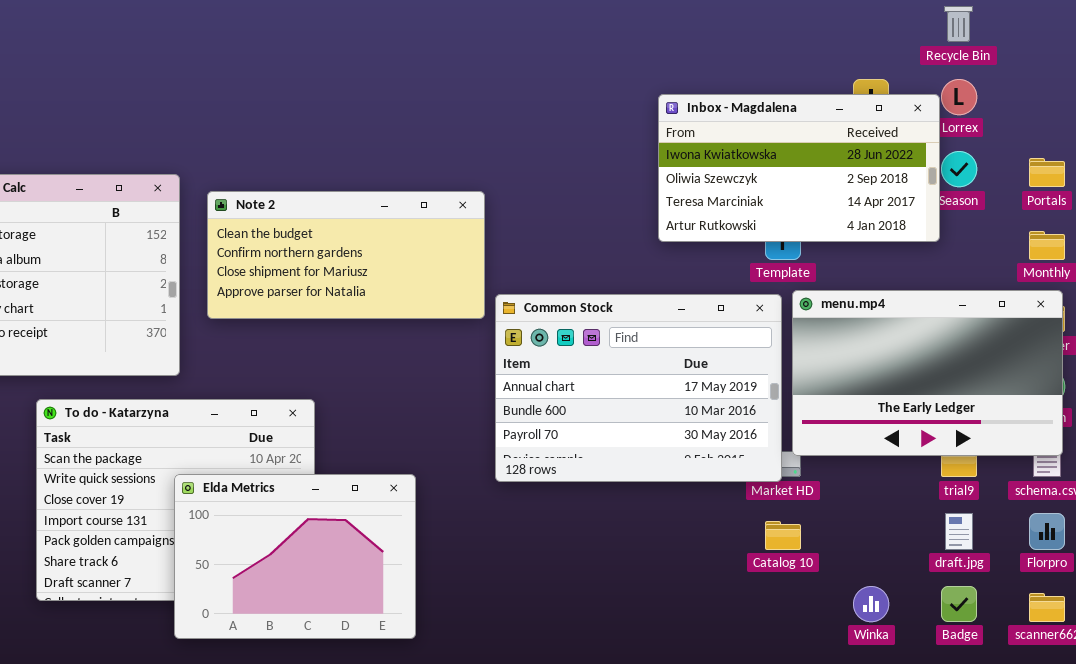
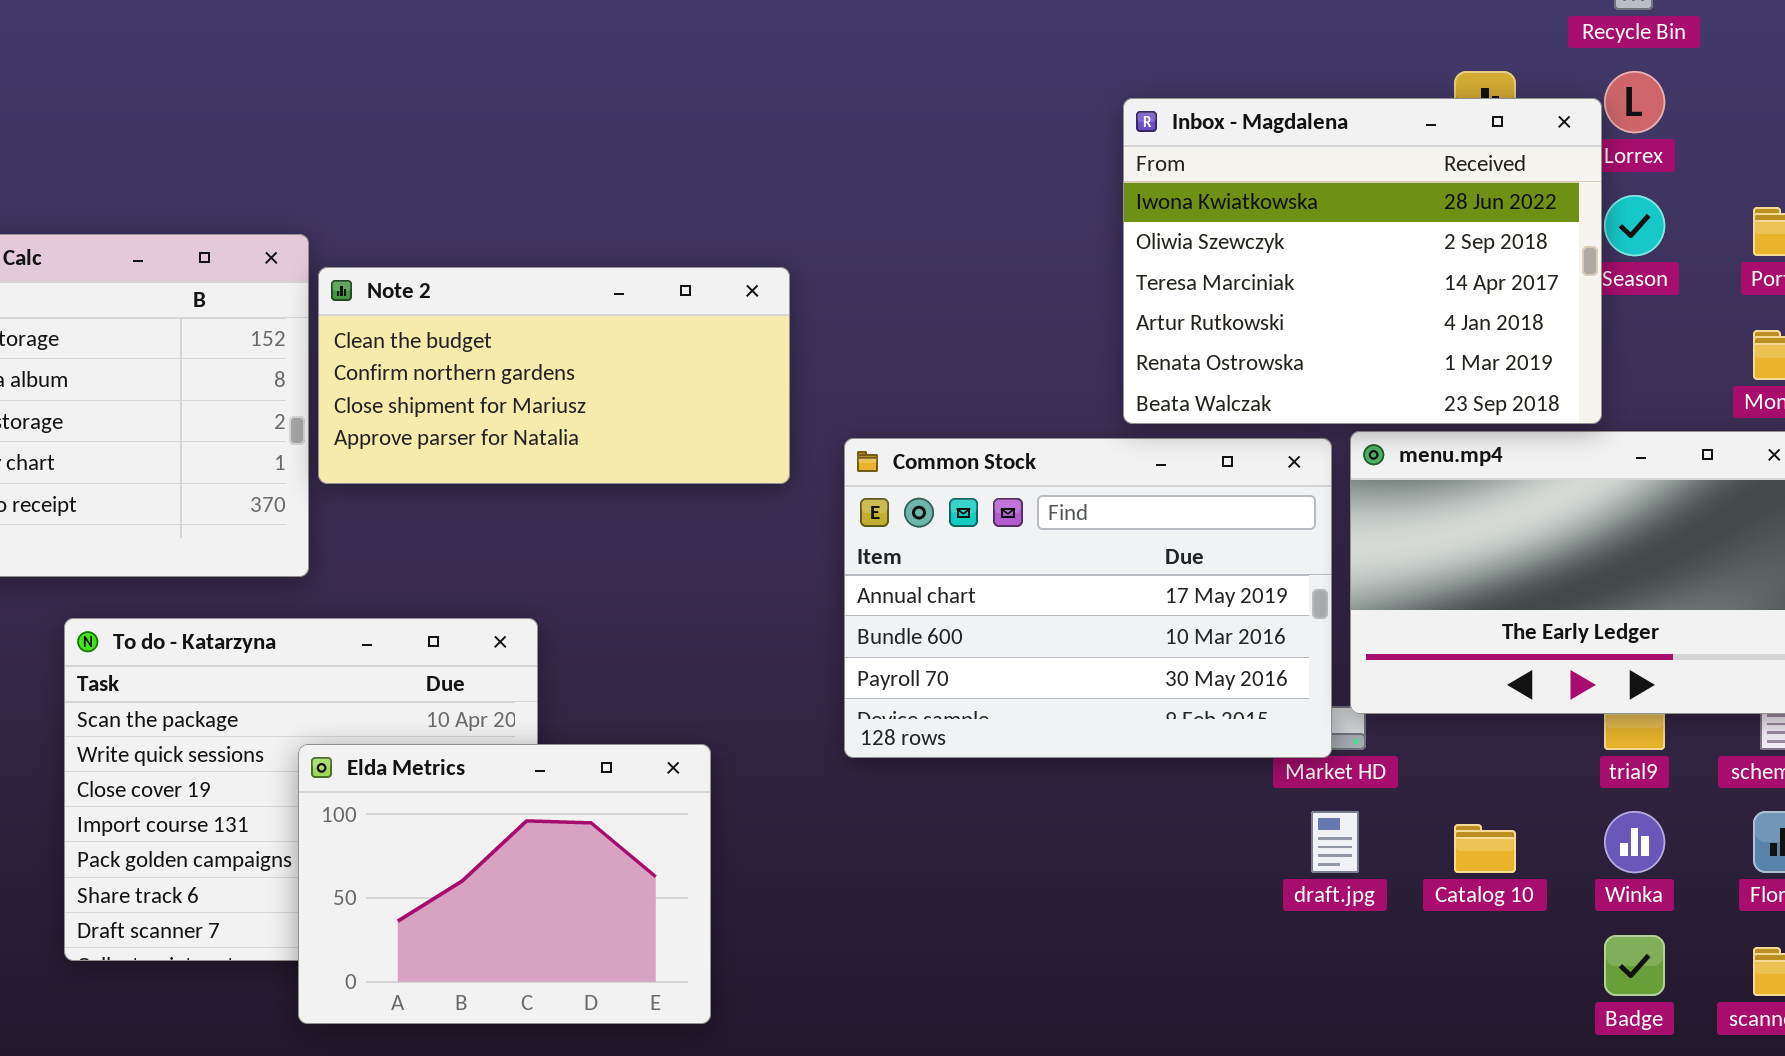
Inbox - Magdalena: [658,94,940,242] -> [1123,98,1602,424], resized
Note 2: [207,191,485,319] -> [318,267,790,484], moved
draft.jpg: [945,513,973,550] -> [1311,811,1359,873], moved
Catalog 10: [765,521,801,550] -> [1454,824,1516,873], moved
Winka: [853,586,889,622] -> [1604,811,1665,873], moved

